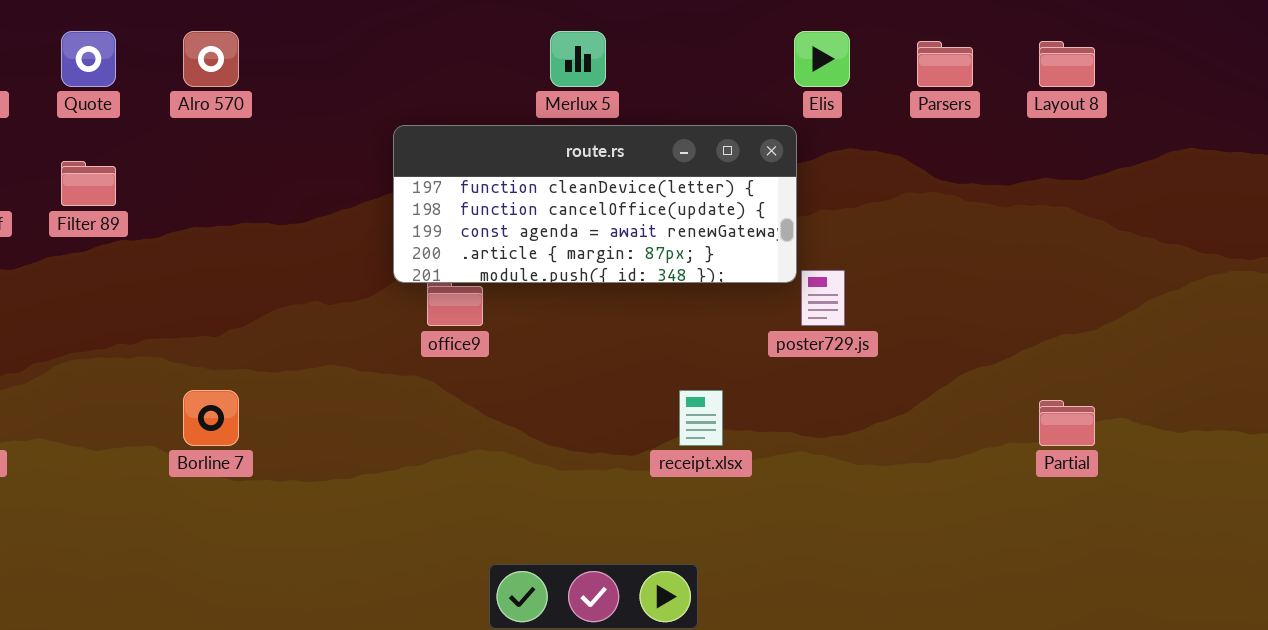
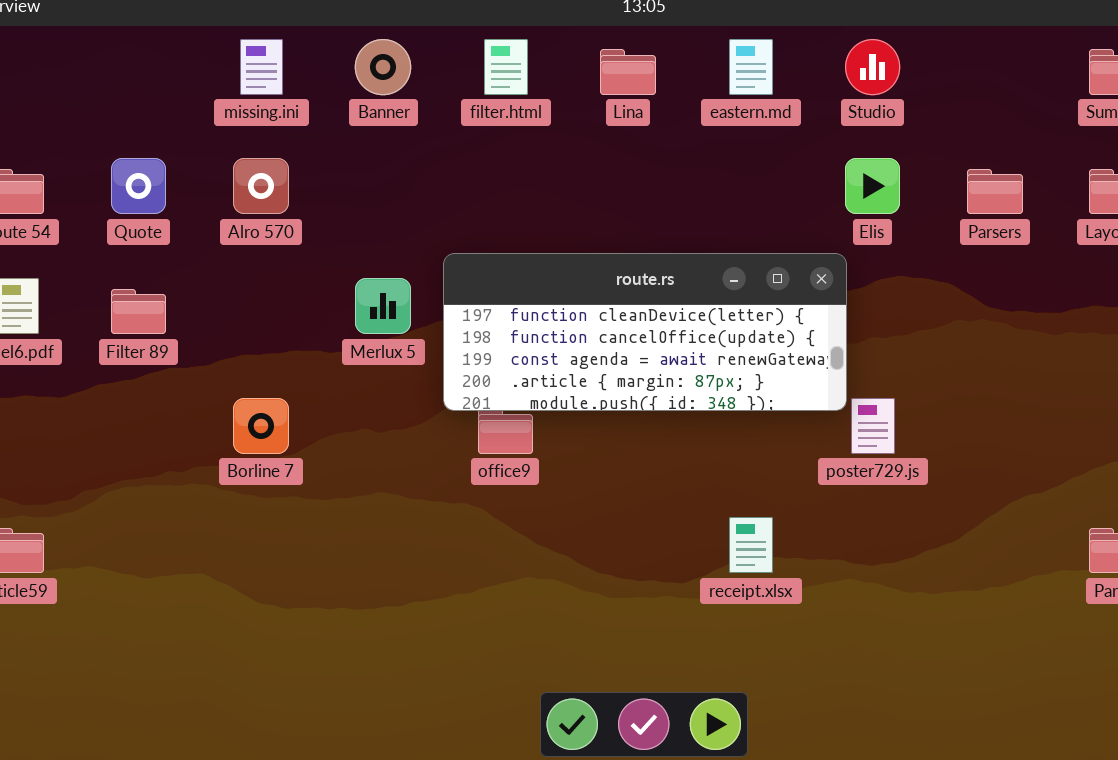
Merlux 5: [550,31,606,87] -> [355,278,411,334], moved
Borline 7: [183,390,239,446] -> [233,398,289,454], moved

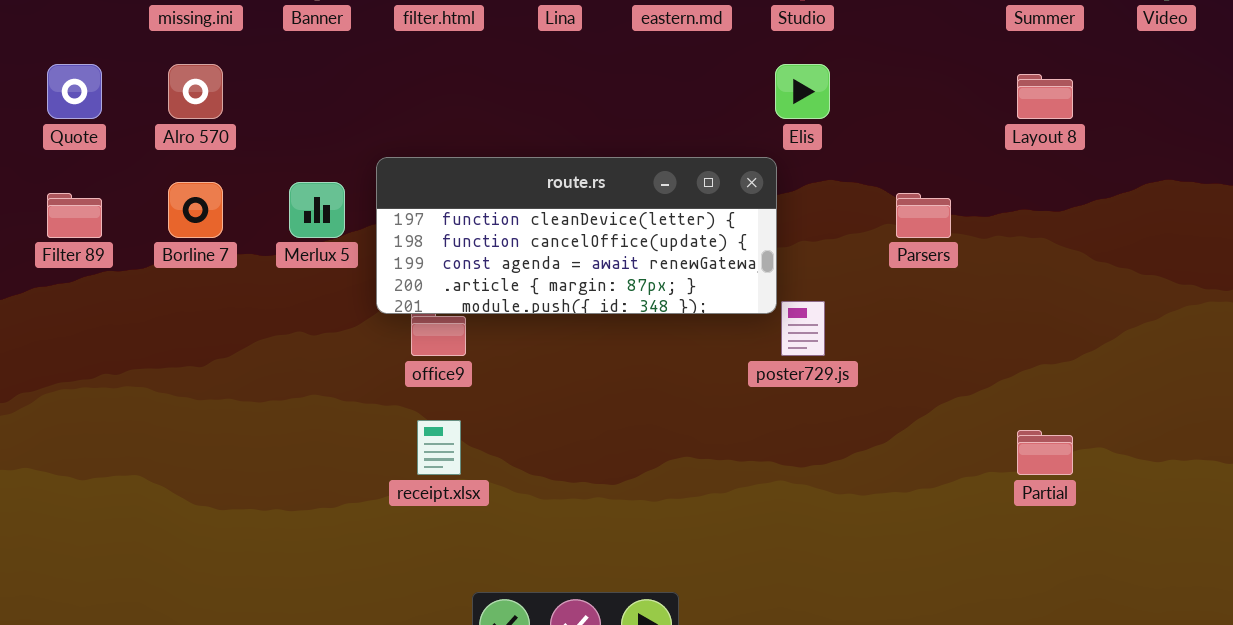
Parsers: [967,169,1023,214] -> [896,193,951,238], moved
Borline 7: [233,398,289,454] -> [168,182,223,238], moved
receipt.xlsx: [729,517,773,573] -> [417,420,461,475], moved

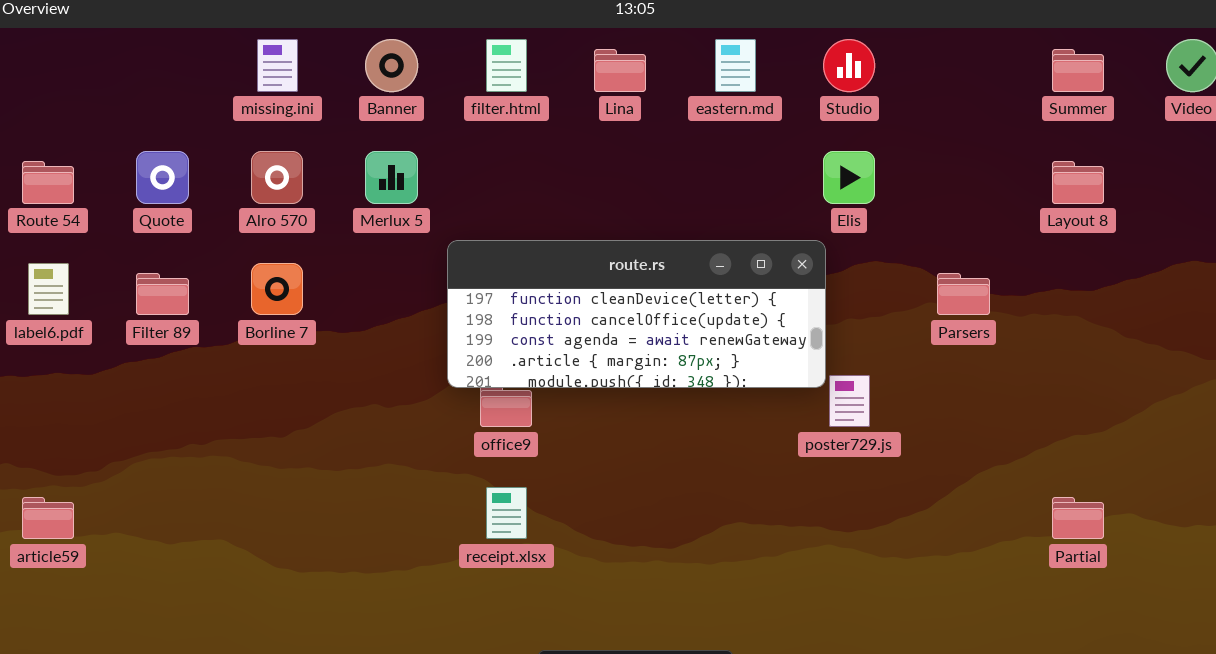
Merlux 5: [289,182,345,238] -> [365,151,418,204], moved

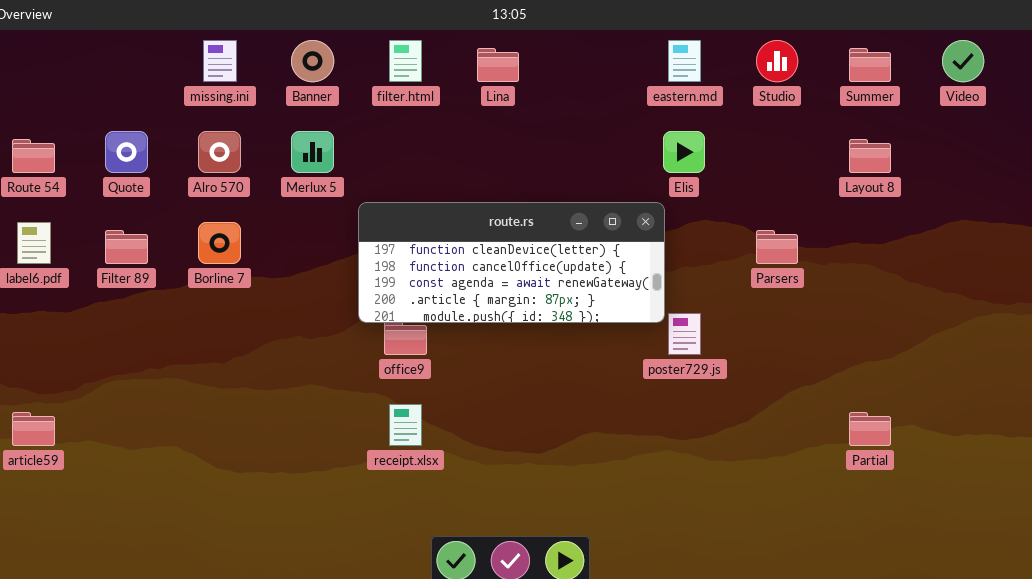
eastern.md: [715,39,756,92] -> [668,40,701,82], moved
Studio: [823,39,875,92] -> [756,40,798,82], moved

